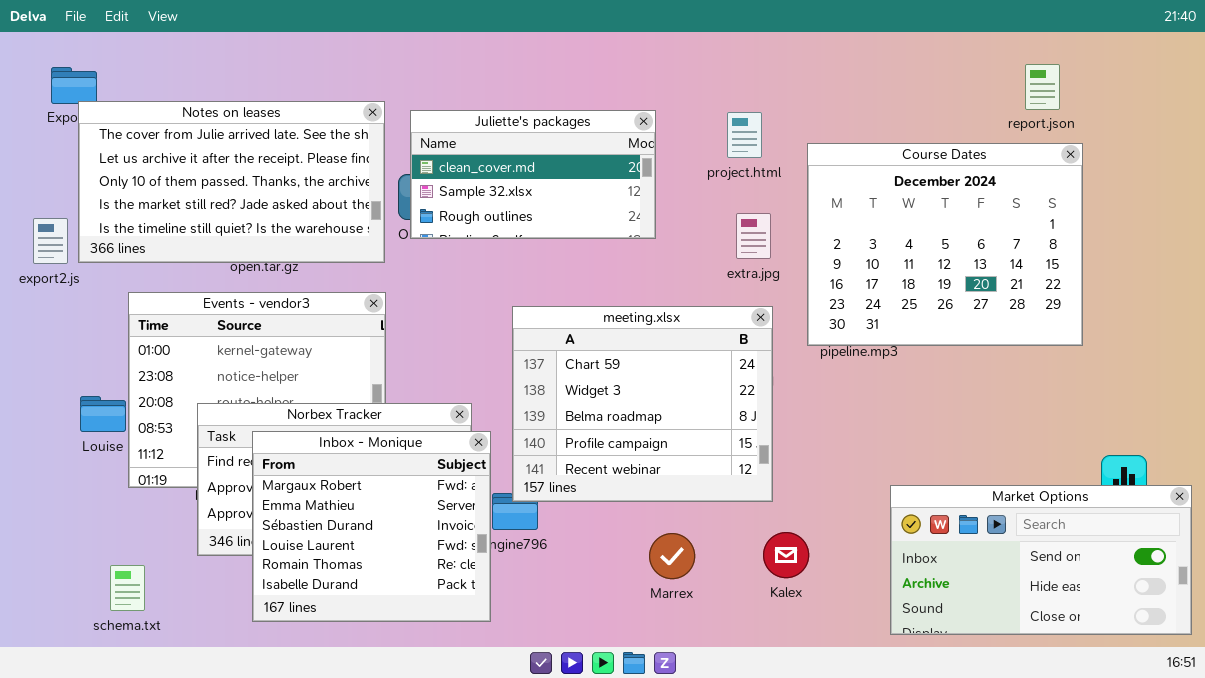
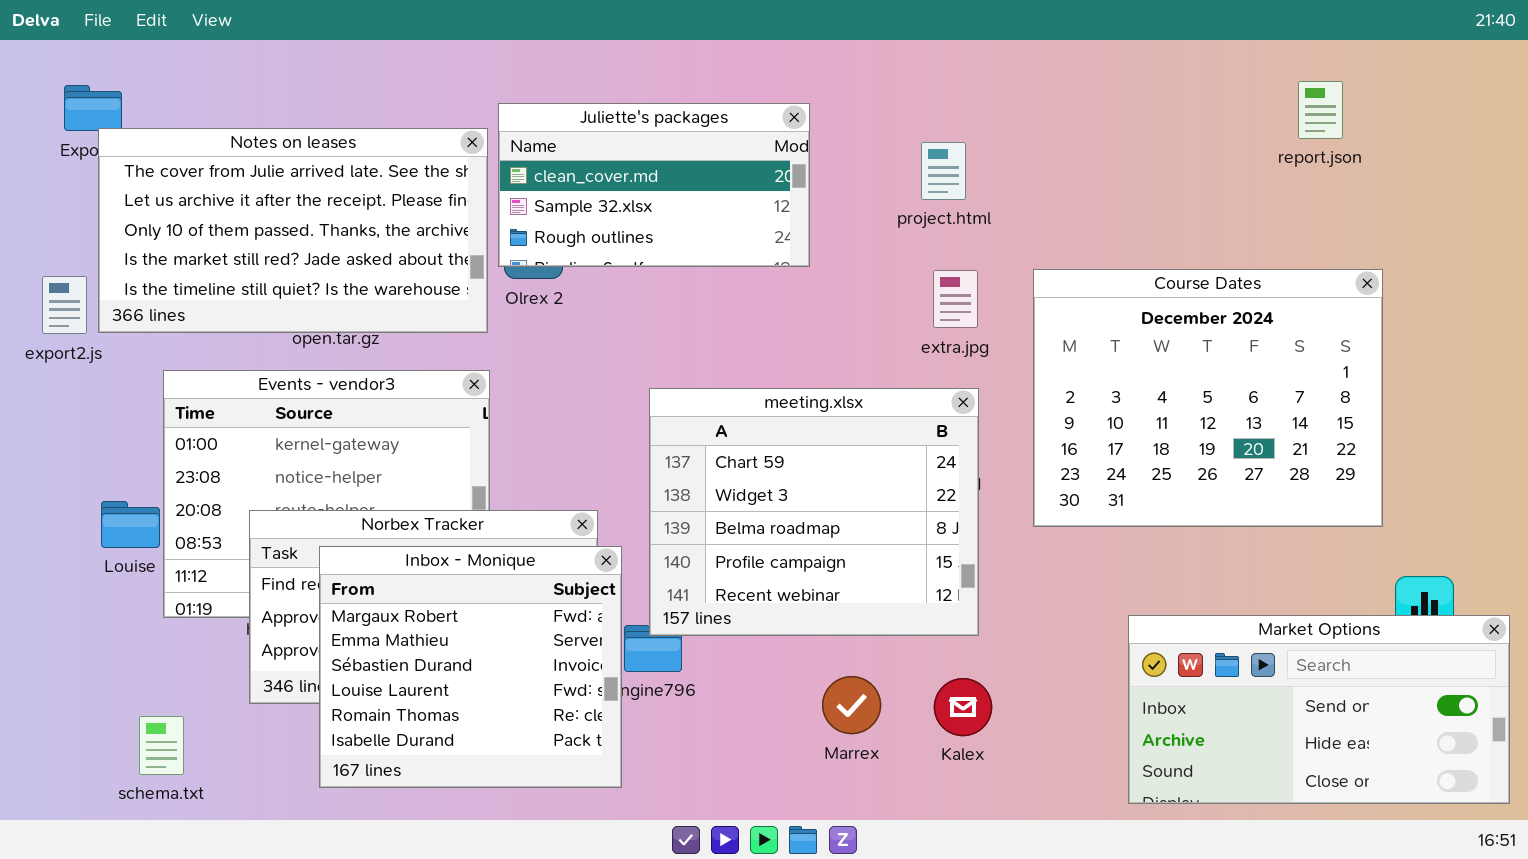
Juliette's packages: [410,110,656,239] -> [498,103,810,267], moved
Course Dates: [807,143,1083,346] -> [1033,269,1383,527], moved
Kalex: [763,532,809,578] -> [934,678,992,736], moved

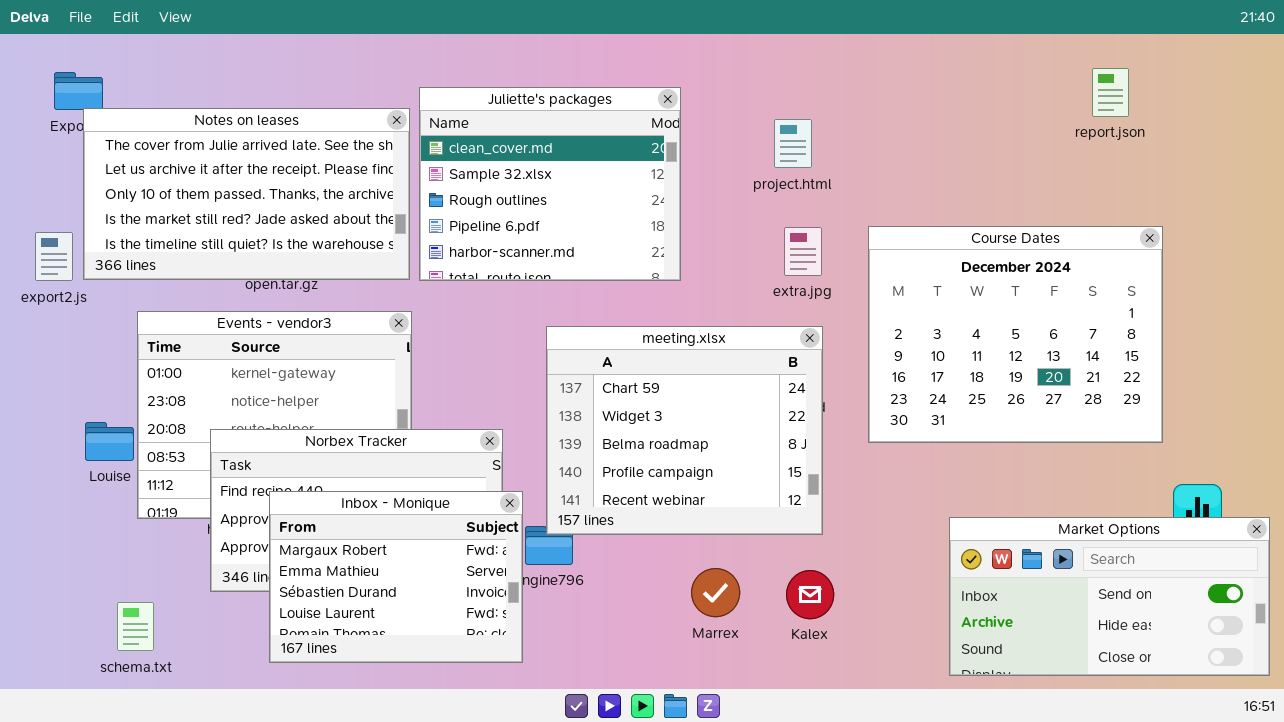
Juliette's packages: [498,103,810,267] -> [419,87,681,281], resized
Inbox - Monique: [319,546,622,788] -> [269,491,523,663], resized

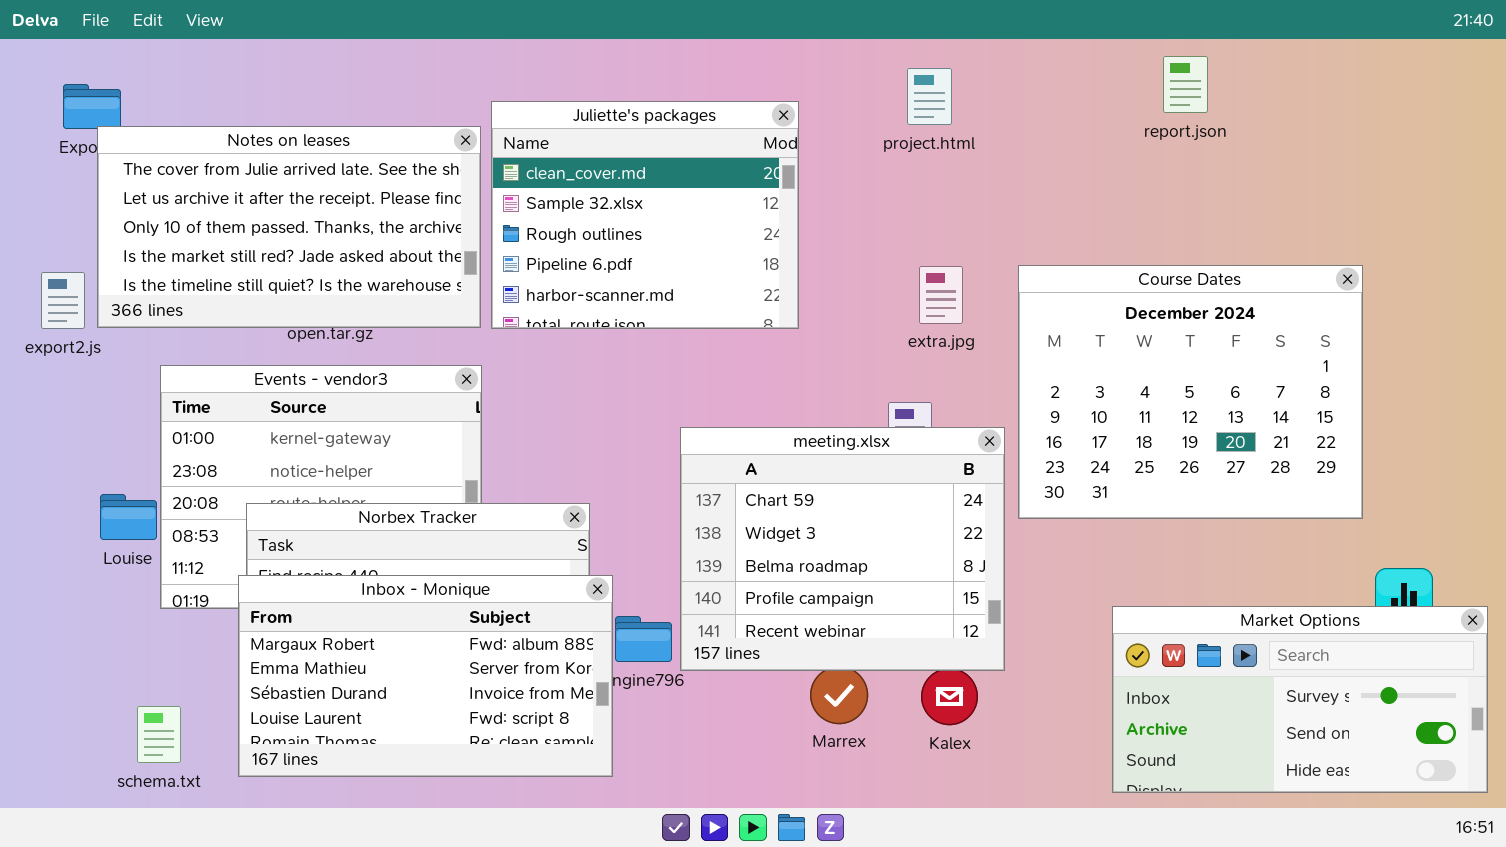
report.json: [1092,68,1129,117] -> [1163,56,1208,113], moved
project.html: [774,119,812,168] -> [907,68,952,125], moved
meeting.xlsx: [546,326,823,535] -> [680,427,1005,671], moved
Inbox - Monique: [269,491,523,663] -> [238,575,613,777], resized
Market Options: [949,517,1270,676] -> [1112,606,1488,793], scrolled up 1 row

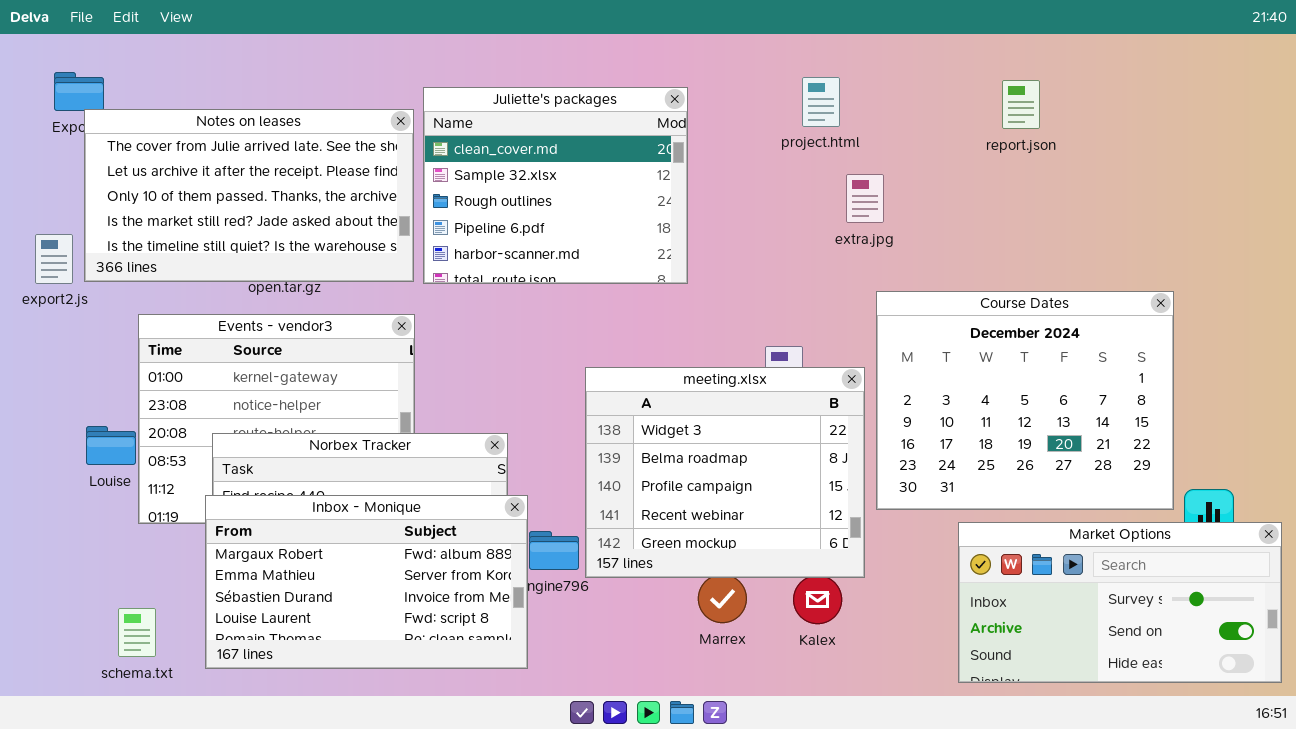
report.json: [1163,56,1208,113] -> [1002,80,1040,129], moved
project.html: [907,68,952,125] -> [802,77,840,127], moved
Course Dates: [1018,265,1363,519] -> [876,291,1174,510], moved
extra.jpg: [919,266,963,324] -> [846,174,884,223], moved
meeting.xlsx: [680,427,1005,671] -> [585,367,865,578], scrolled down 1 row

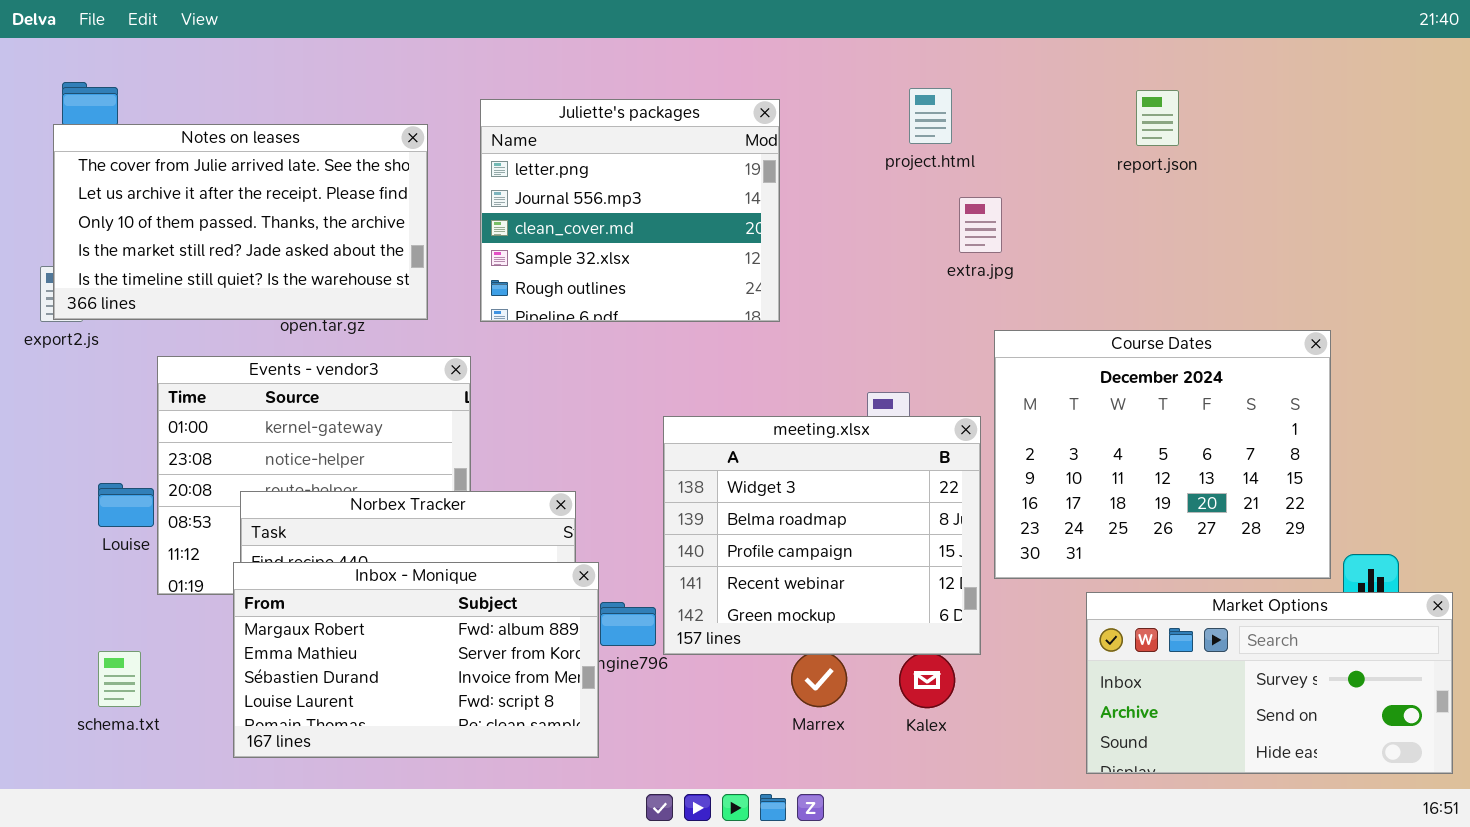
Juliette's packages: [423,87,688,284] -> [480,99,780,322], scrolled up 2 rows
Notes on leases: [84,109,414,282] -> [53,124,428,320], moved
schema.txt: [118,608,156,657] -> [98,651,141,707], moved

